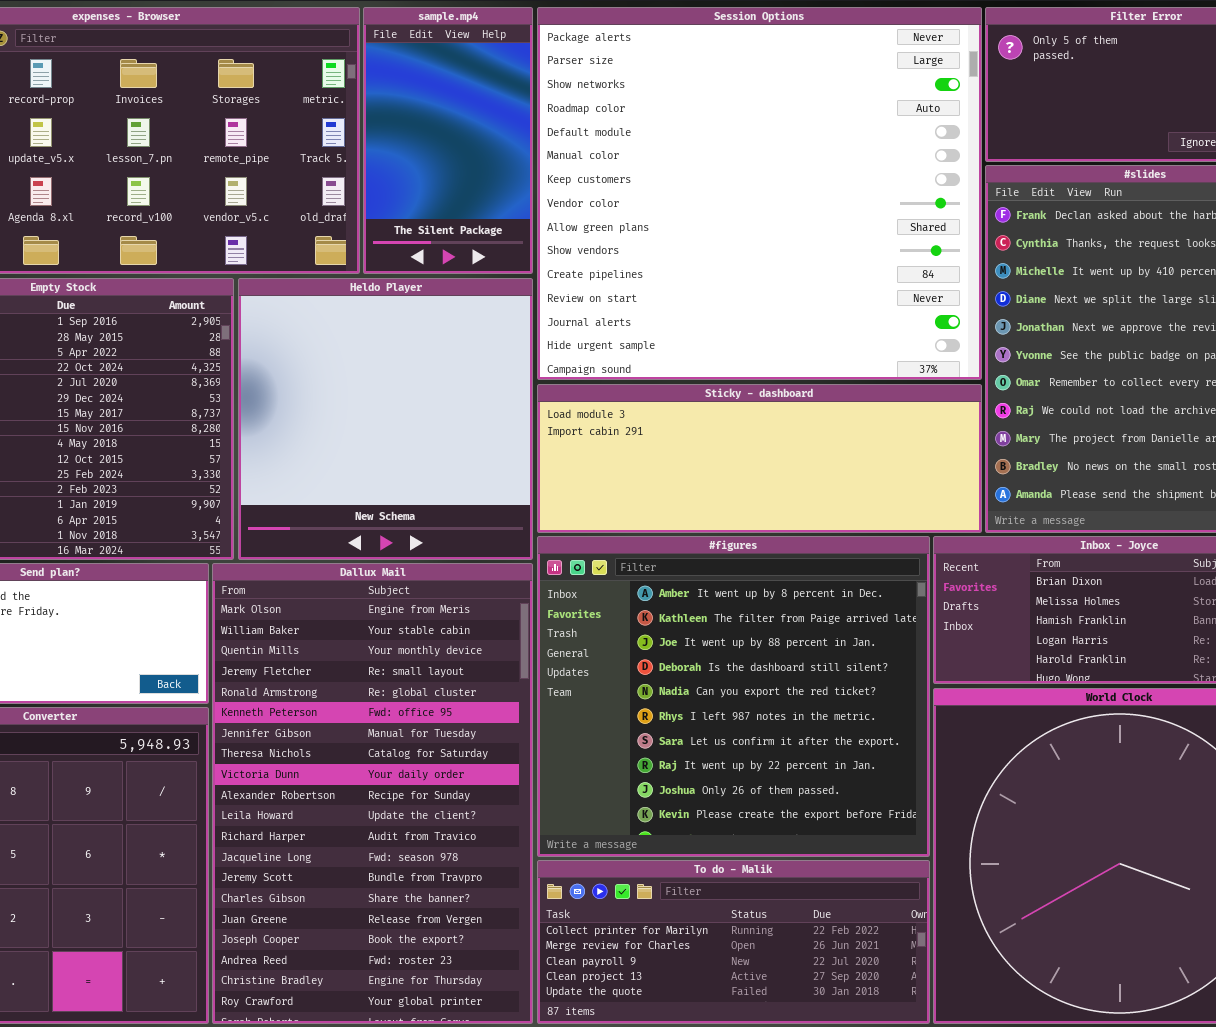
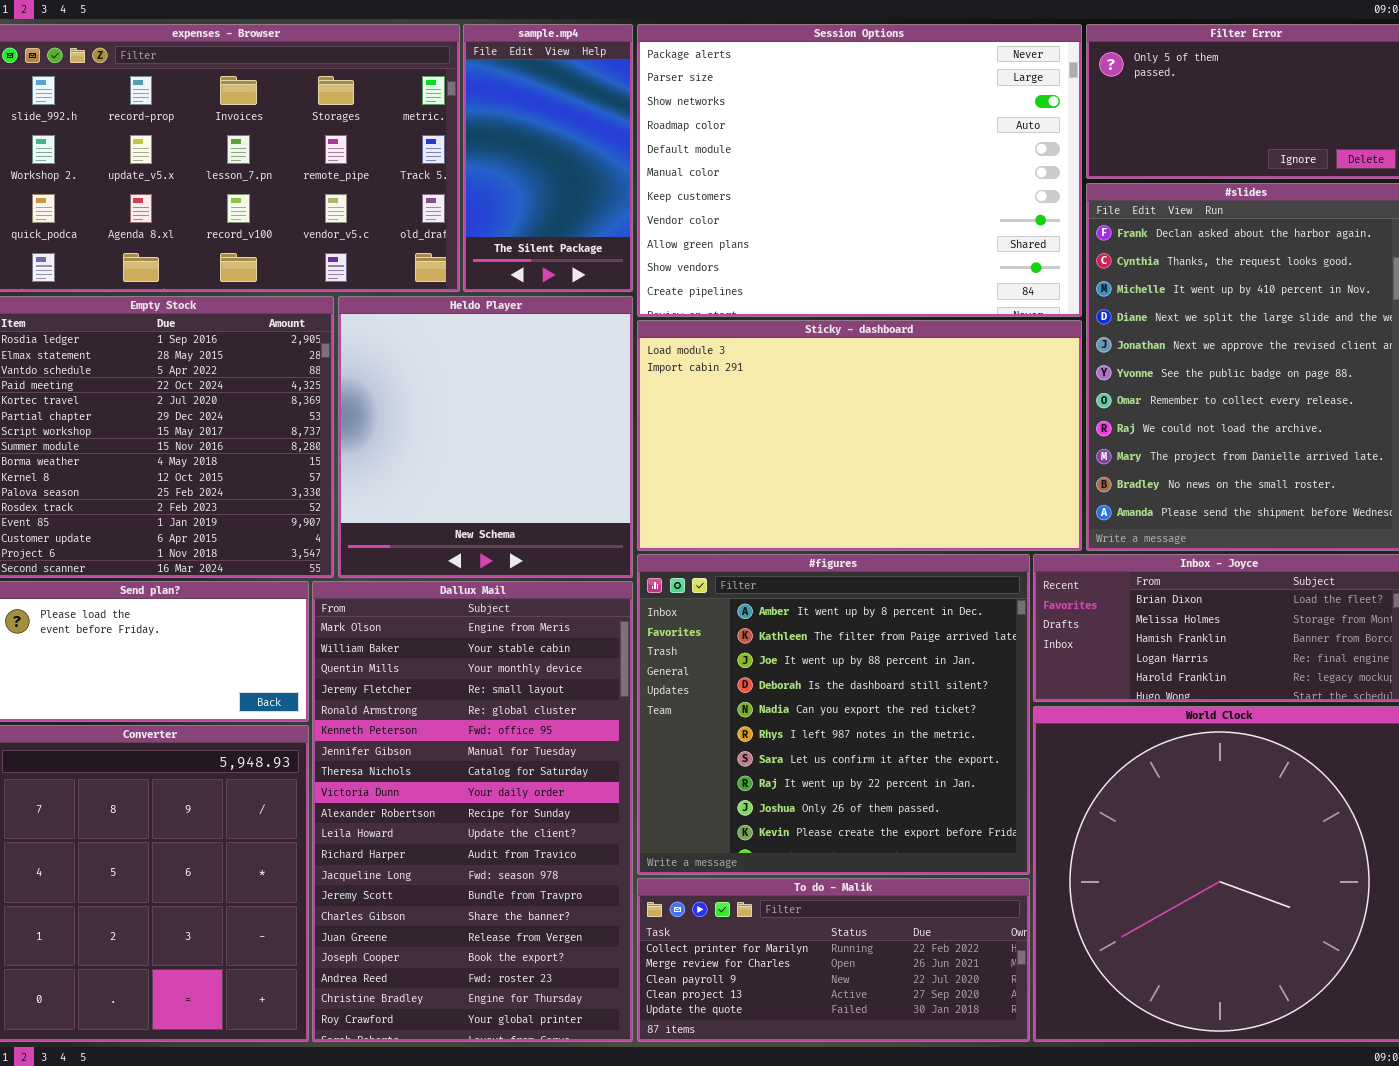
Session Options: [537,7,982,380] -> [637,24,1082,317], resized
Sticky - dashboard: [537,384,982,533] -> [637,320,1082,551], resized

